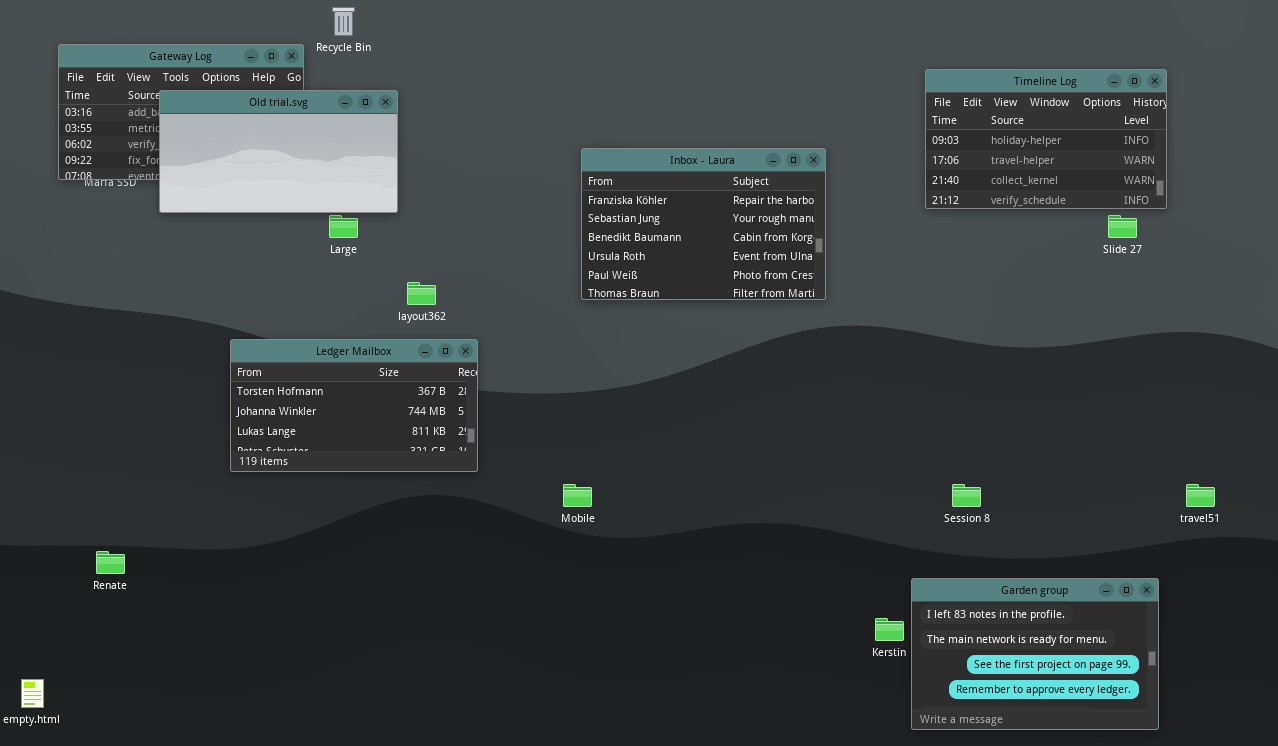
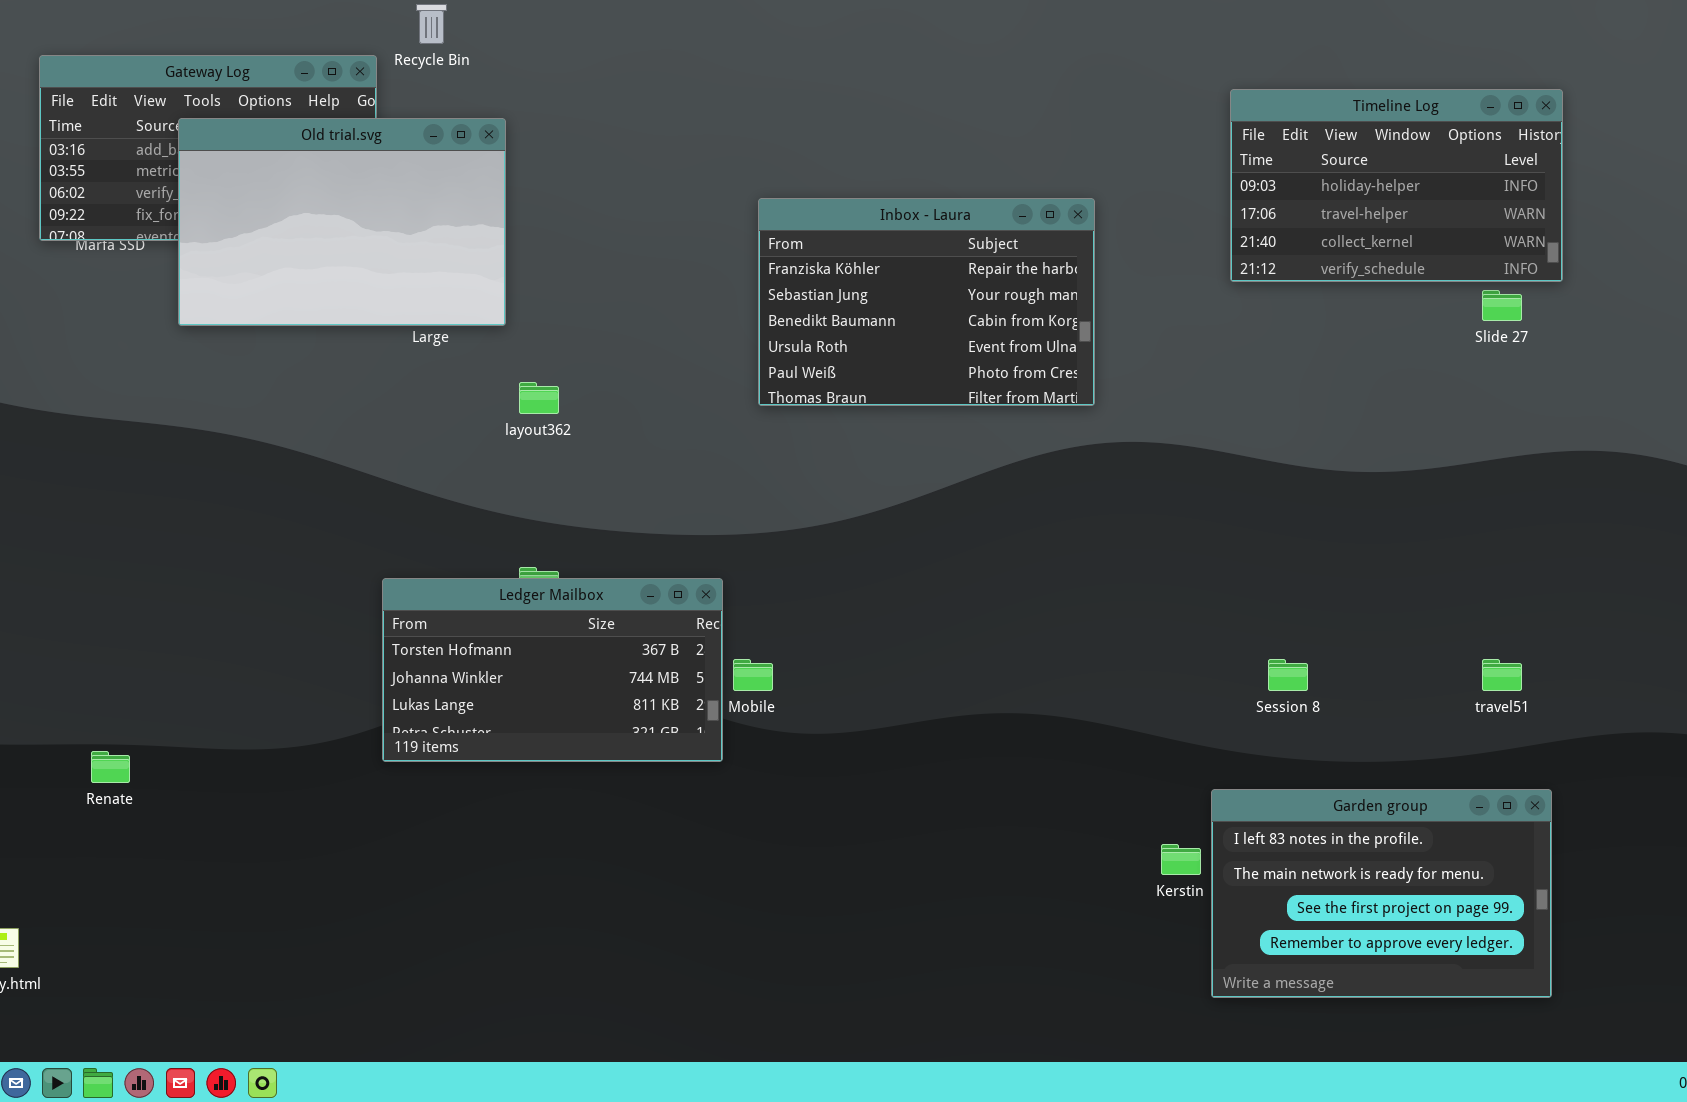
Old trial.svg: [159,90,398,213] -> [178,118,506,326], resized
Ledger Mailbox: [230,339,478,472] -> [382,578,723,762], moved
travel51: [1186,484,1215,507] -> [1482,659,1522,691], moved

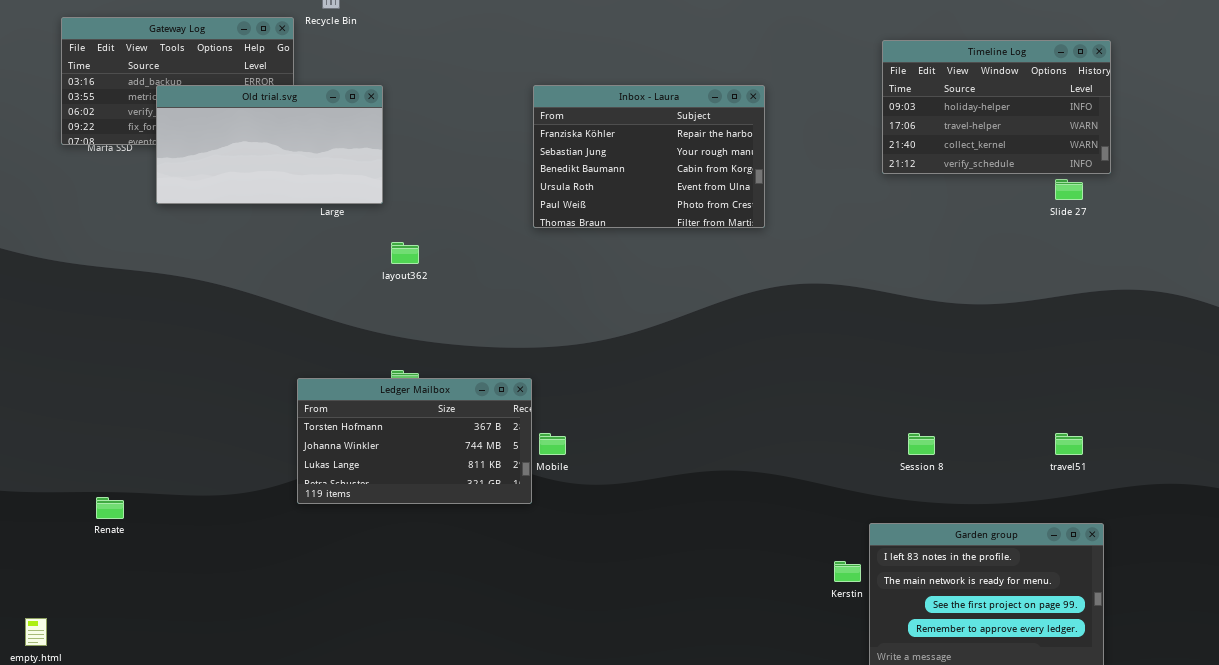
Old trial.svg: [178,118,506,326] -> [156,85,383,204], resized
Inbox - Laura: [758,198,1095,406] -> [533,85,765,228], moved

